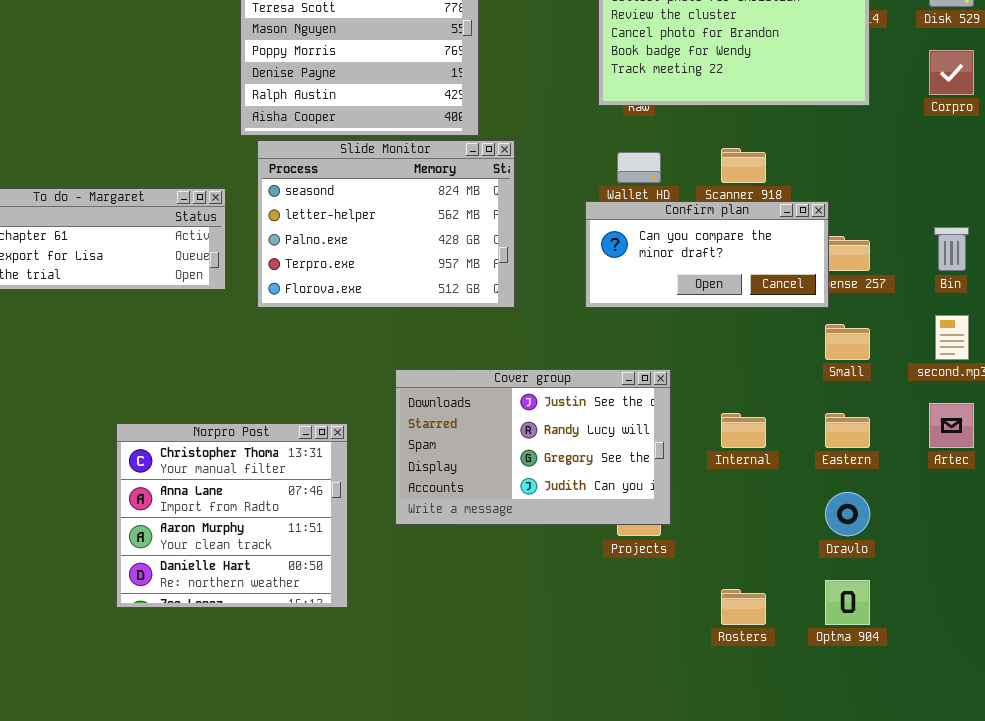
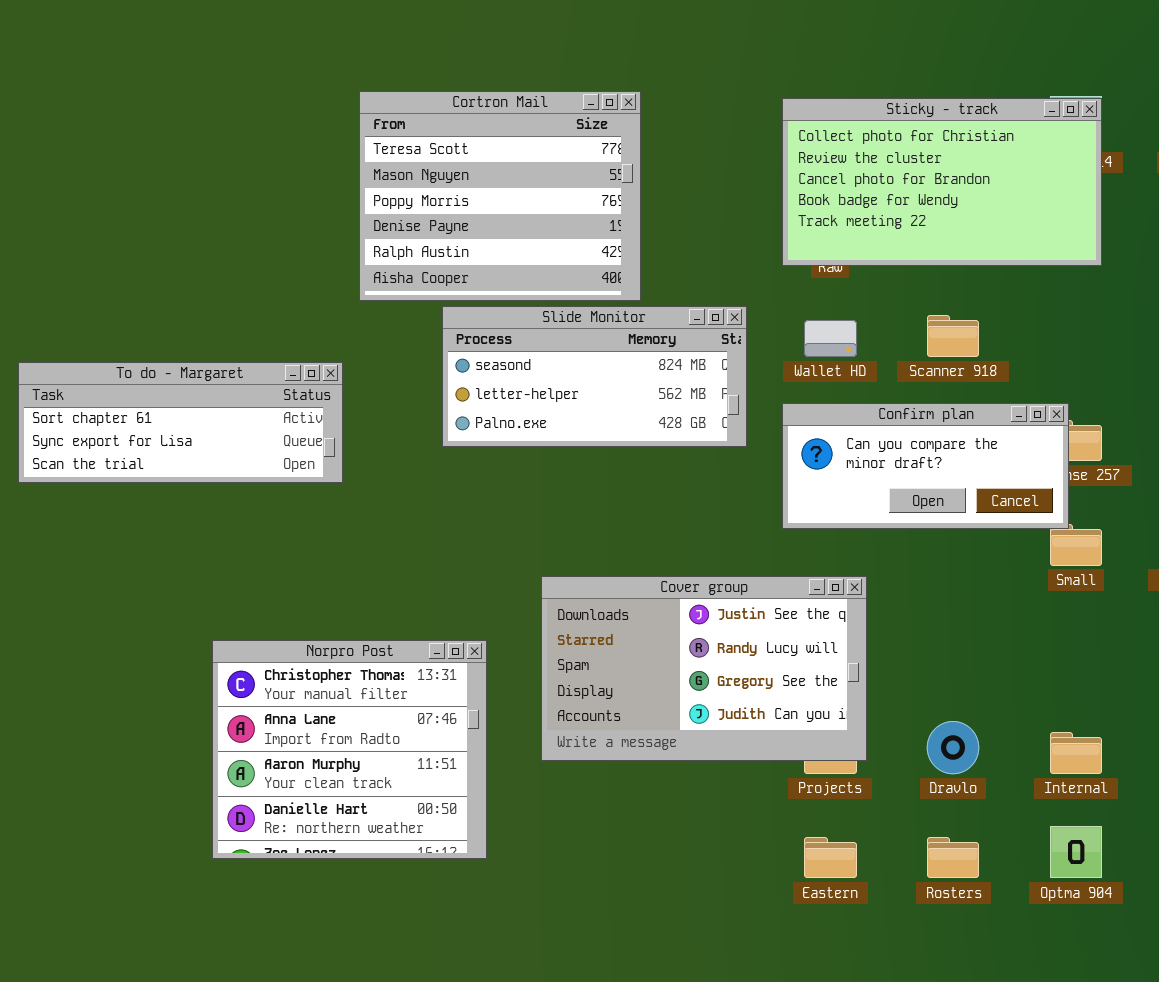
Slide Monitor: [257,140,515,308] -> [442,306,747,447], moved, resized
Confirm plan: [585,201,829,308] -> [782,403,1069,529], moved
Internal: [721,413,766,448] -> [1050,732,1102,774], moved
Eastern: [825,413,870,448] -> [804,837,857,878], moved
Dravlo: [825,492,870,536] -> [927,721,979,774], moved

